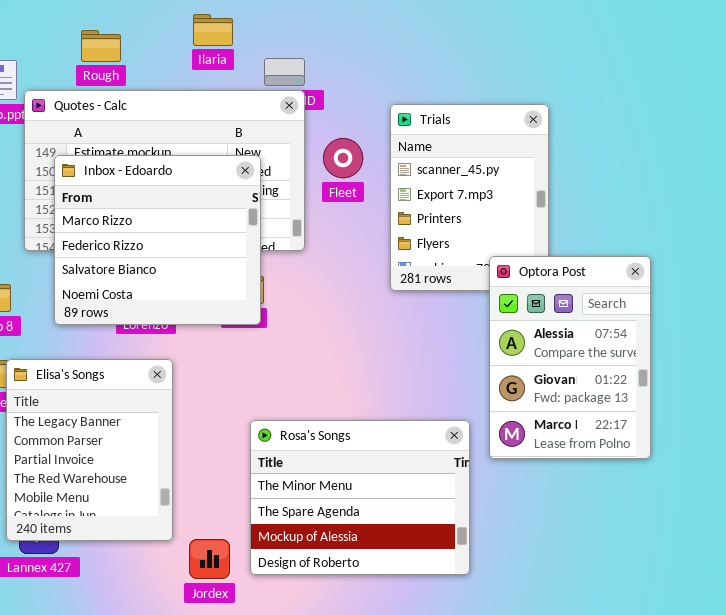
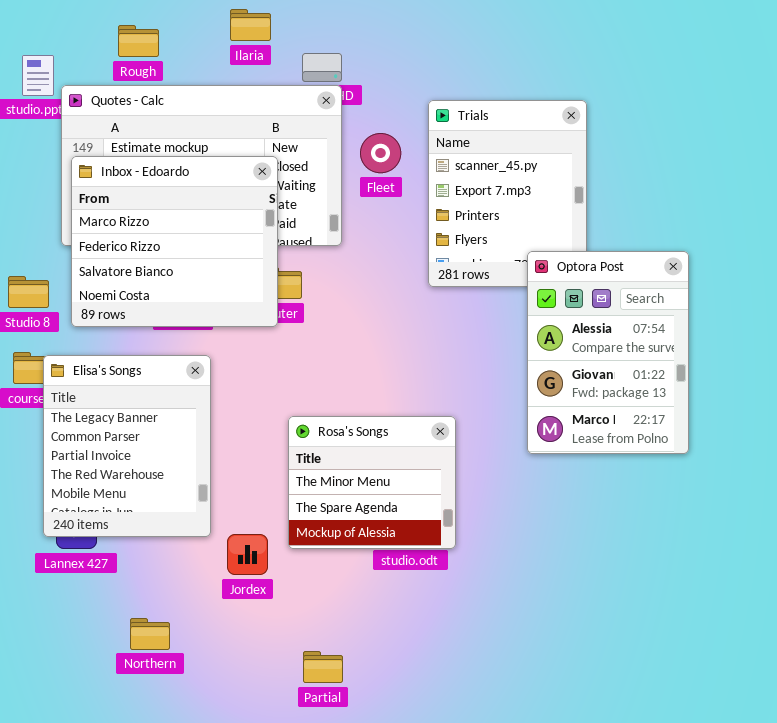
Inbox - Edoardo: [54,155,261,325] -> [71,156,278,327], moved
Rosa's Songs: [250,420,470,575] -> [288,416,456,549], resized

